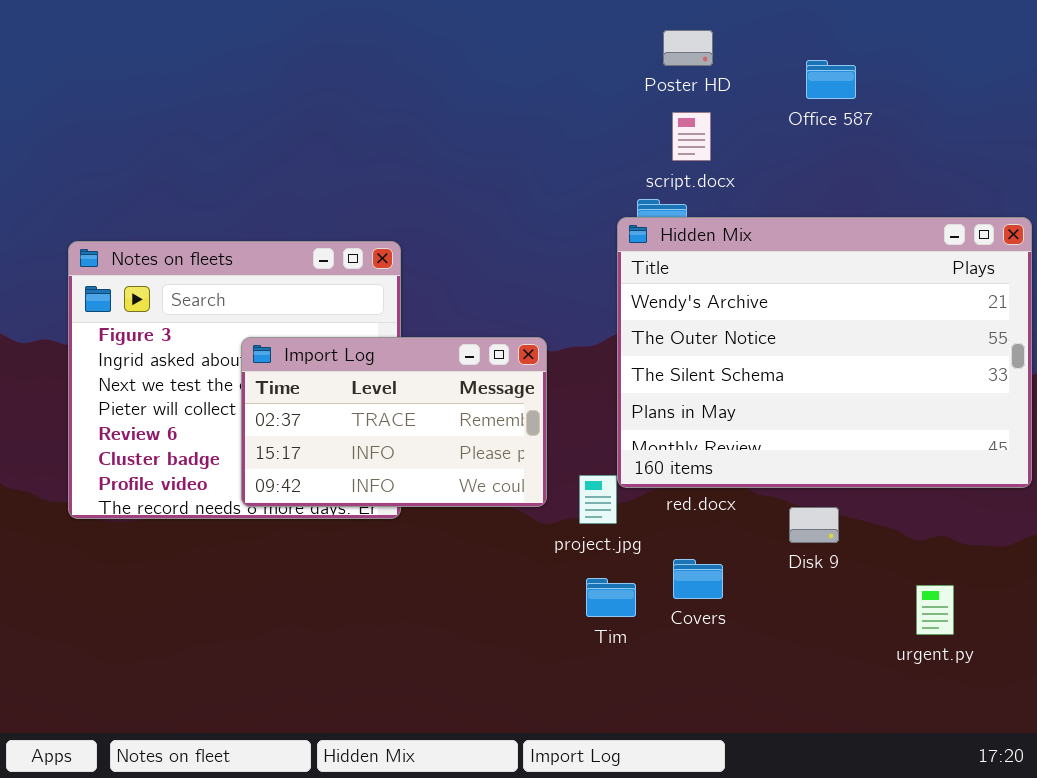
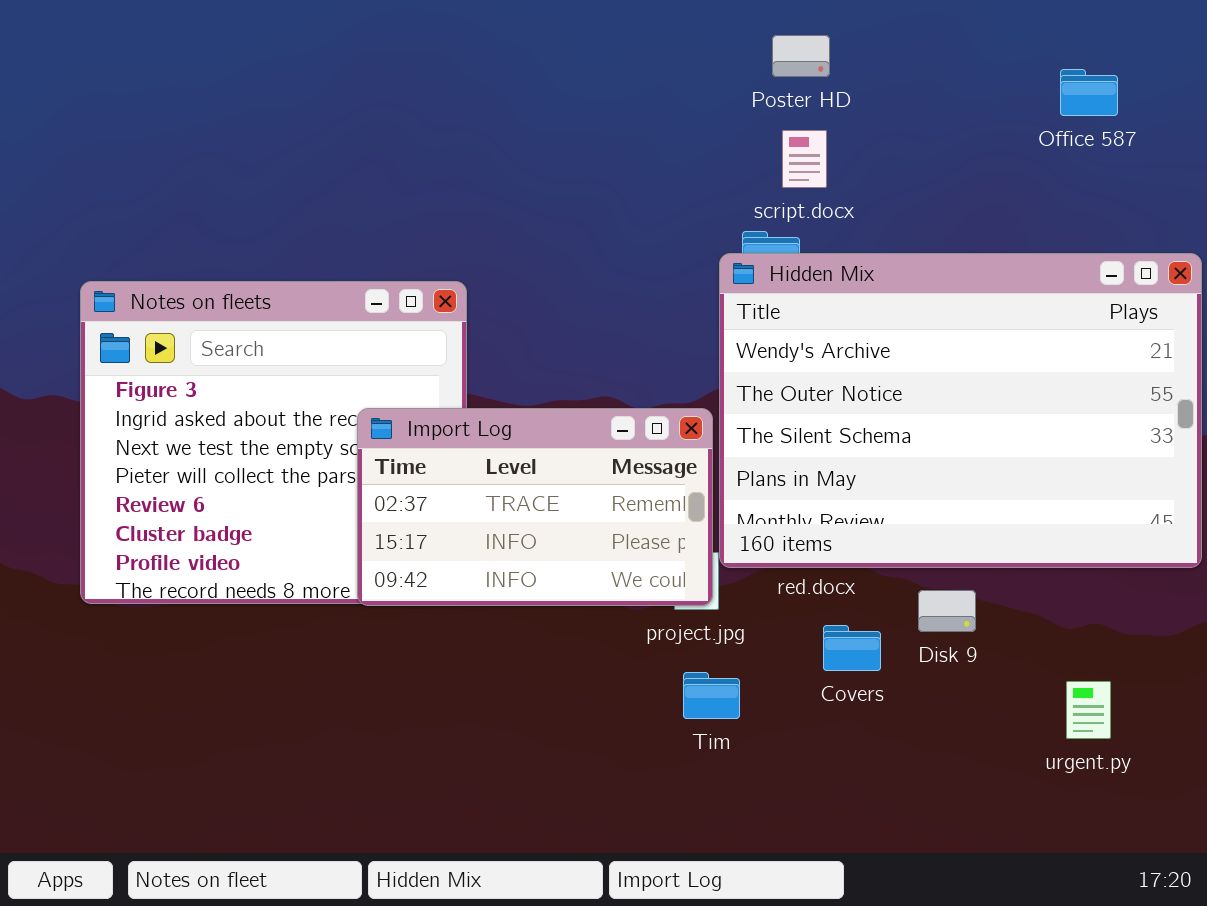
Office 587: [806,60,856,99] -> [1060,69,1118,116], moved
Import Log: [241,337,547,507] -> [357,408,713,606], moved
Covers: [673,559,723,599] -> [823,625,881,671], moved

